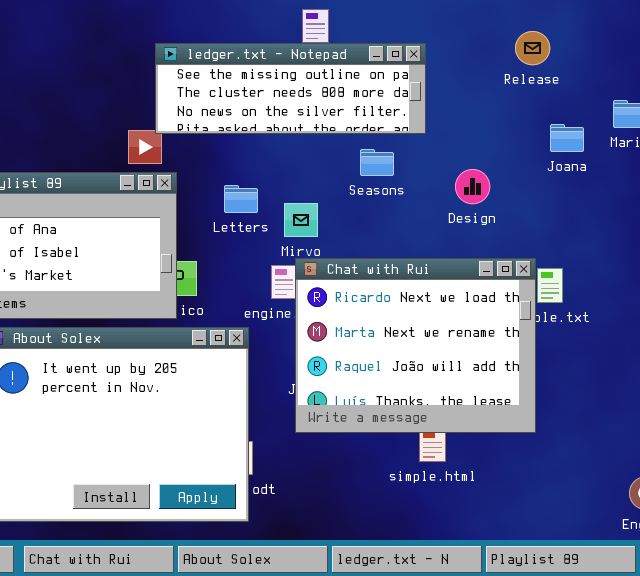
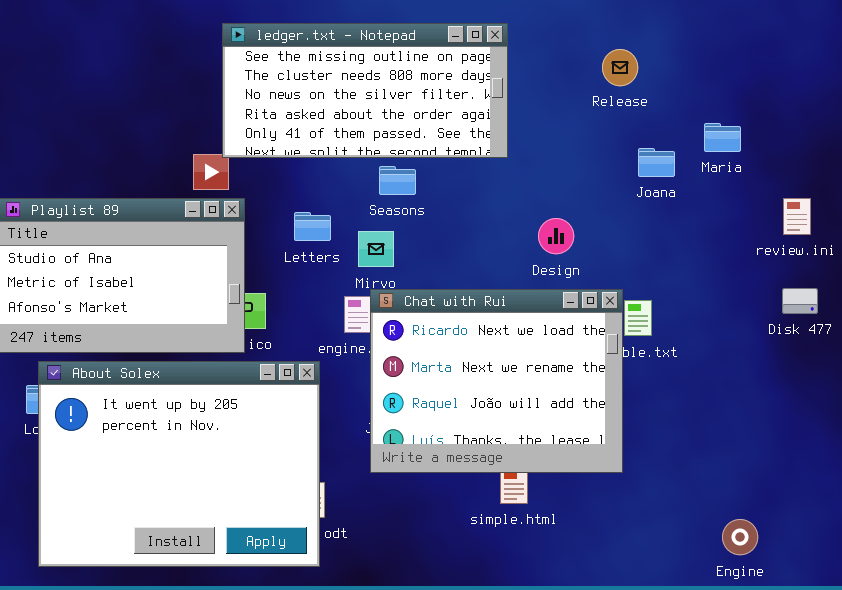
ledger.txt - Notepad: [155,43,426,134] -> [222,23,508,158], resized
Seasons: [360,149,394,176] -> [379,166,416,195], moved
Design: [455,169,490,204] -> [538,218,574,254], moved

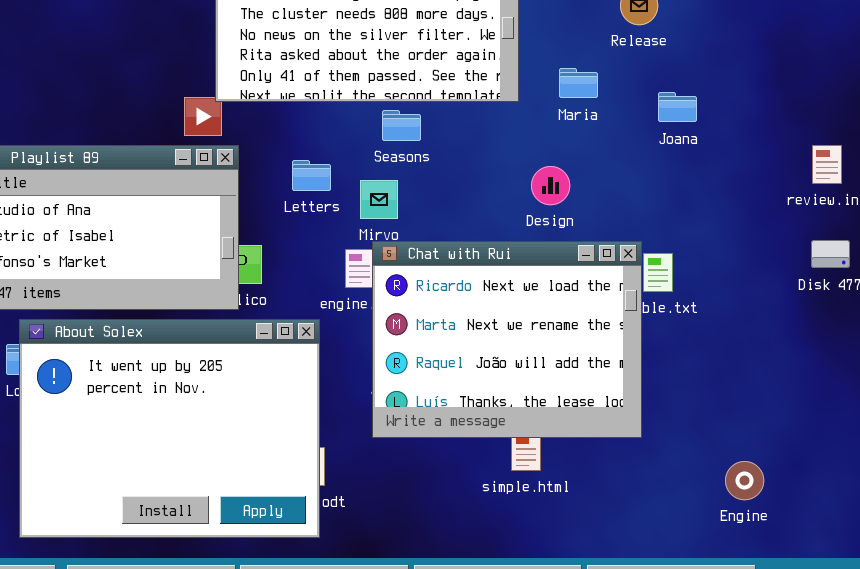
Maria: [704,123,741,152] -> [559,68,598,98], moved
Design: [538,218,574,254] -> [531,166,570,205], moved
Engine: [722,519,758,555] -> [725,461,764,500], moved

